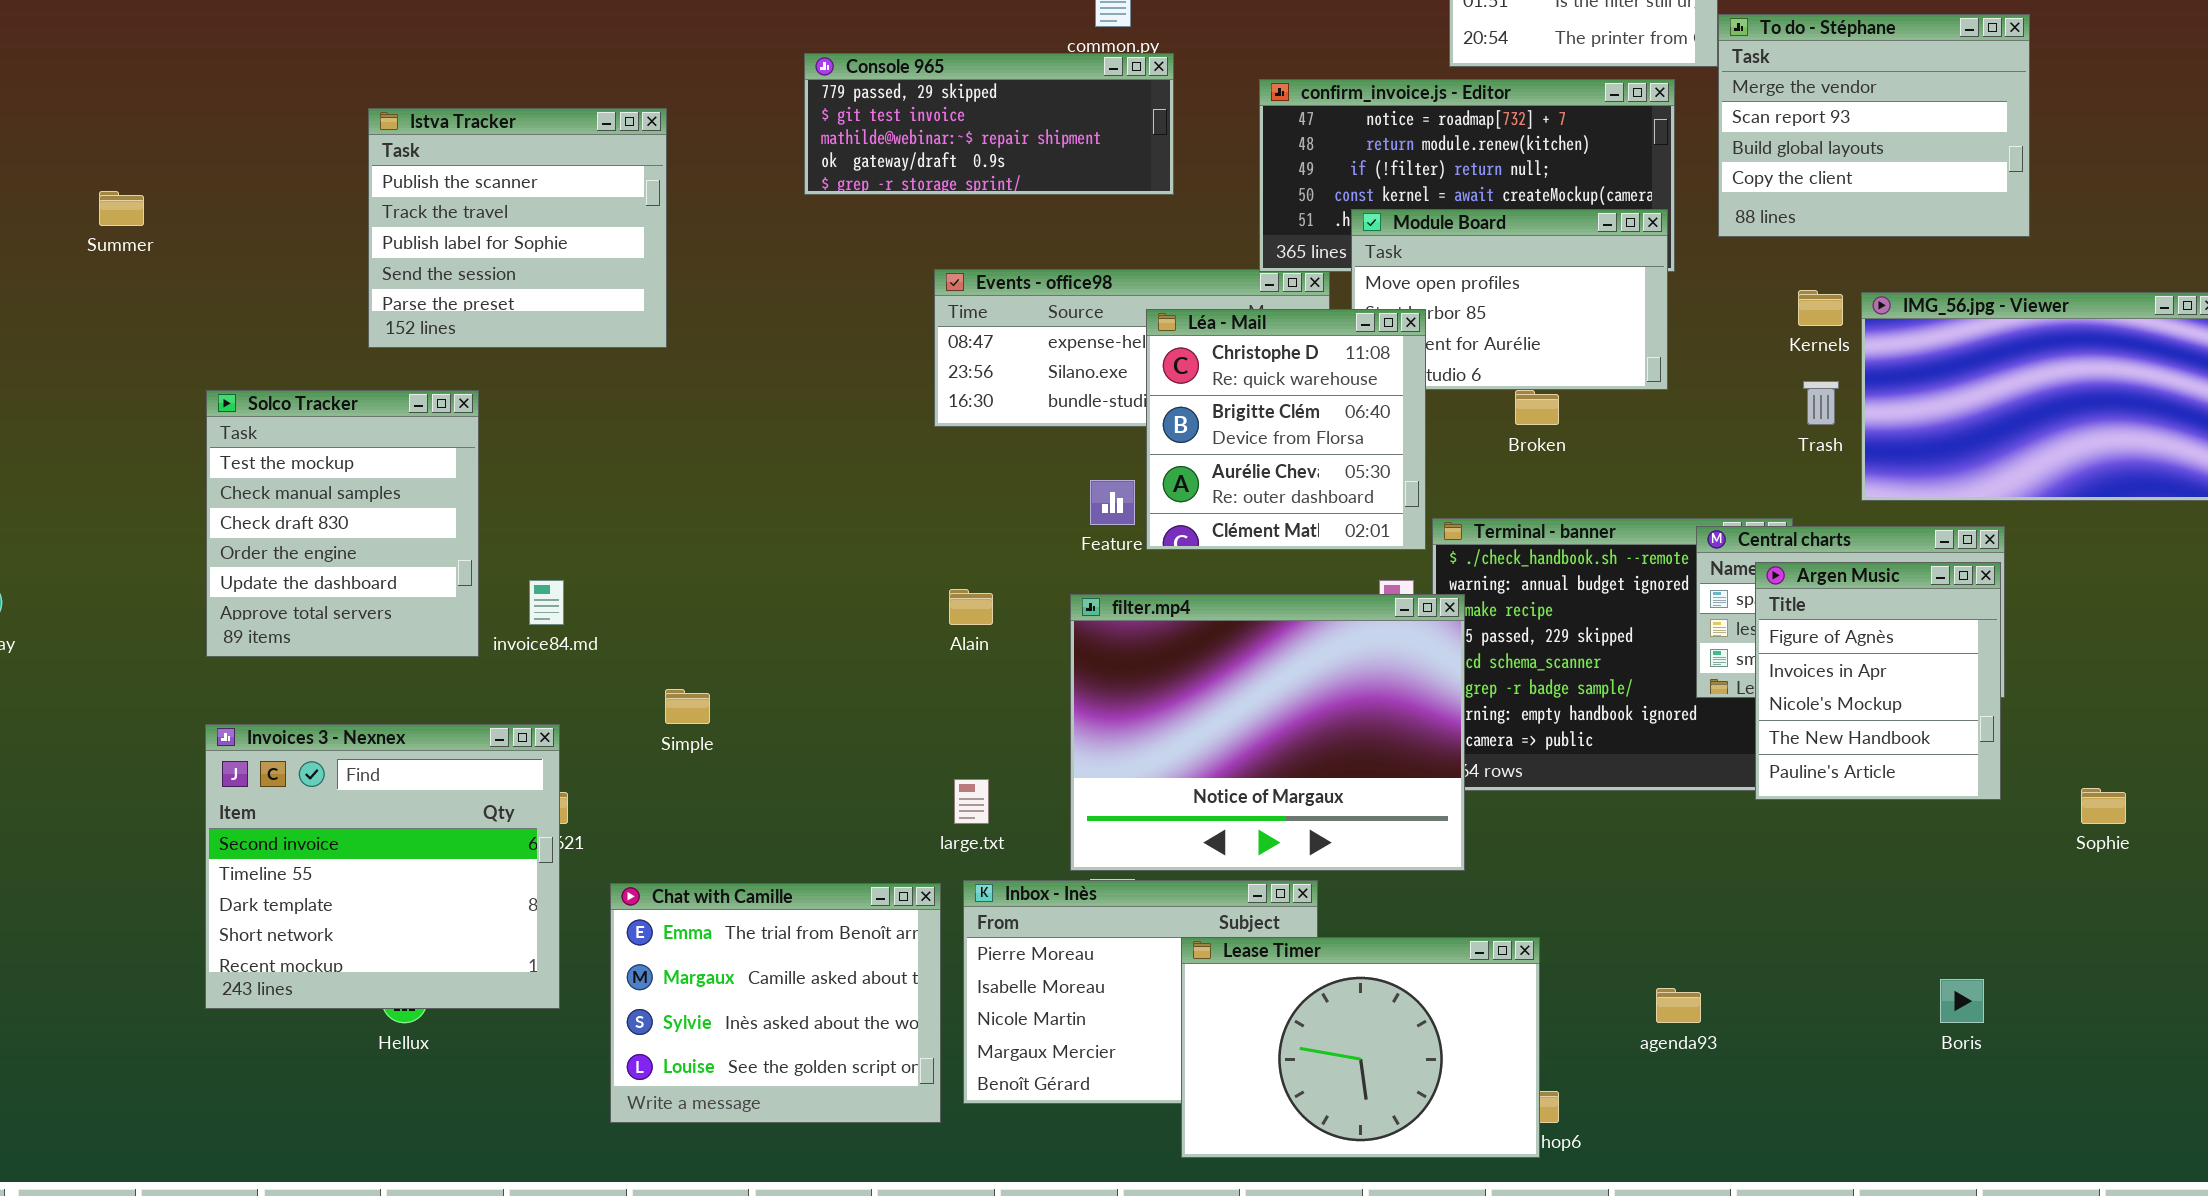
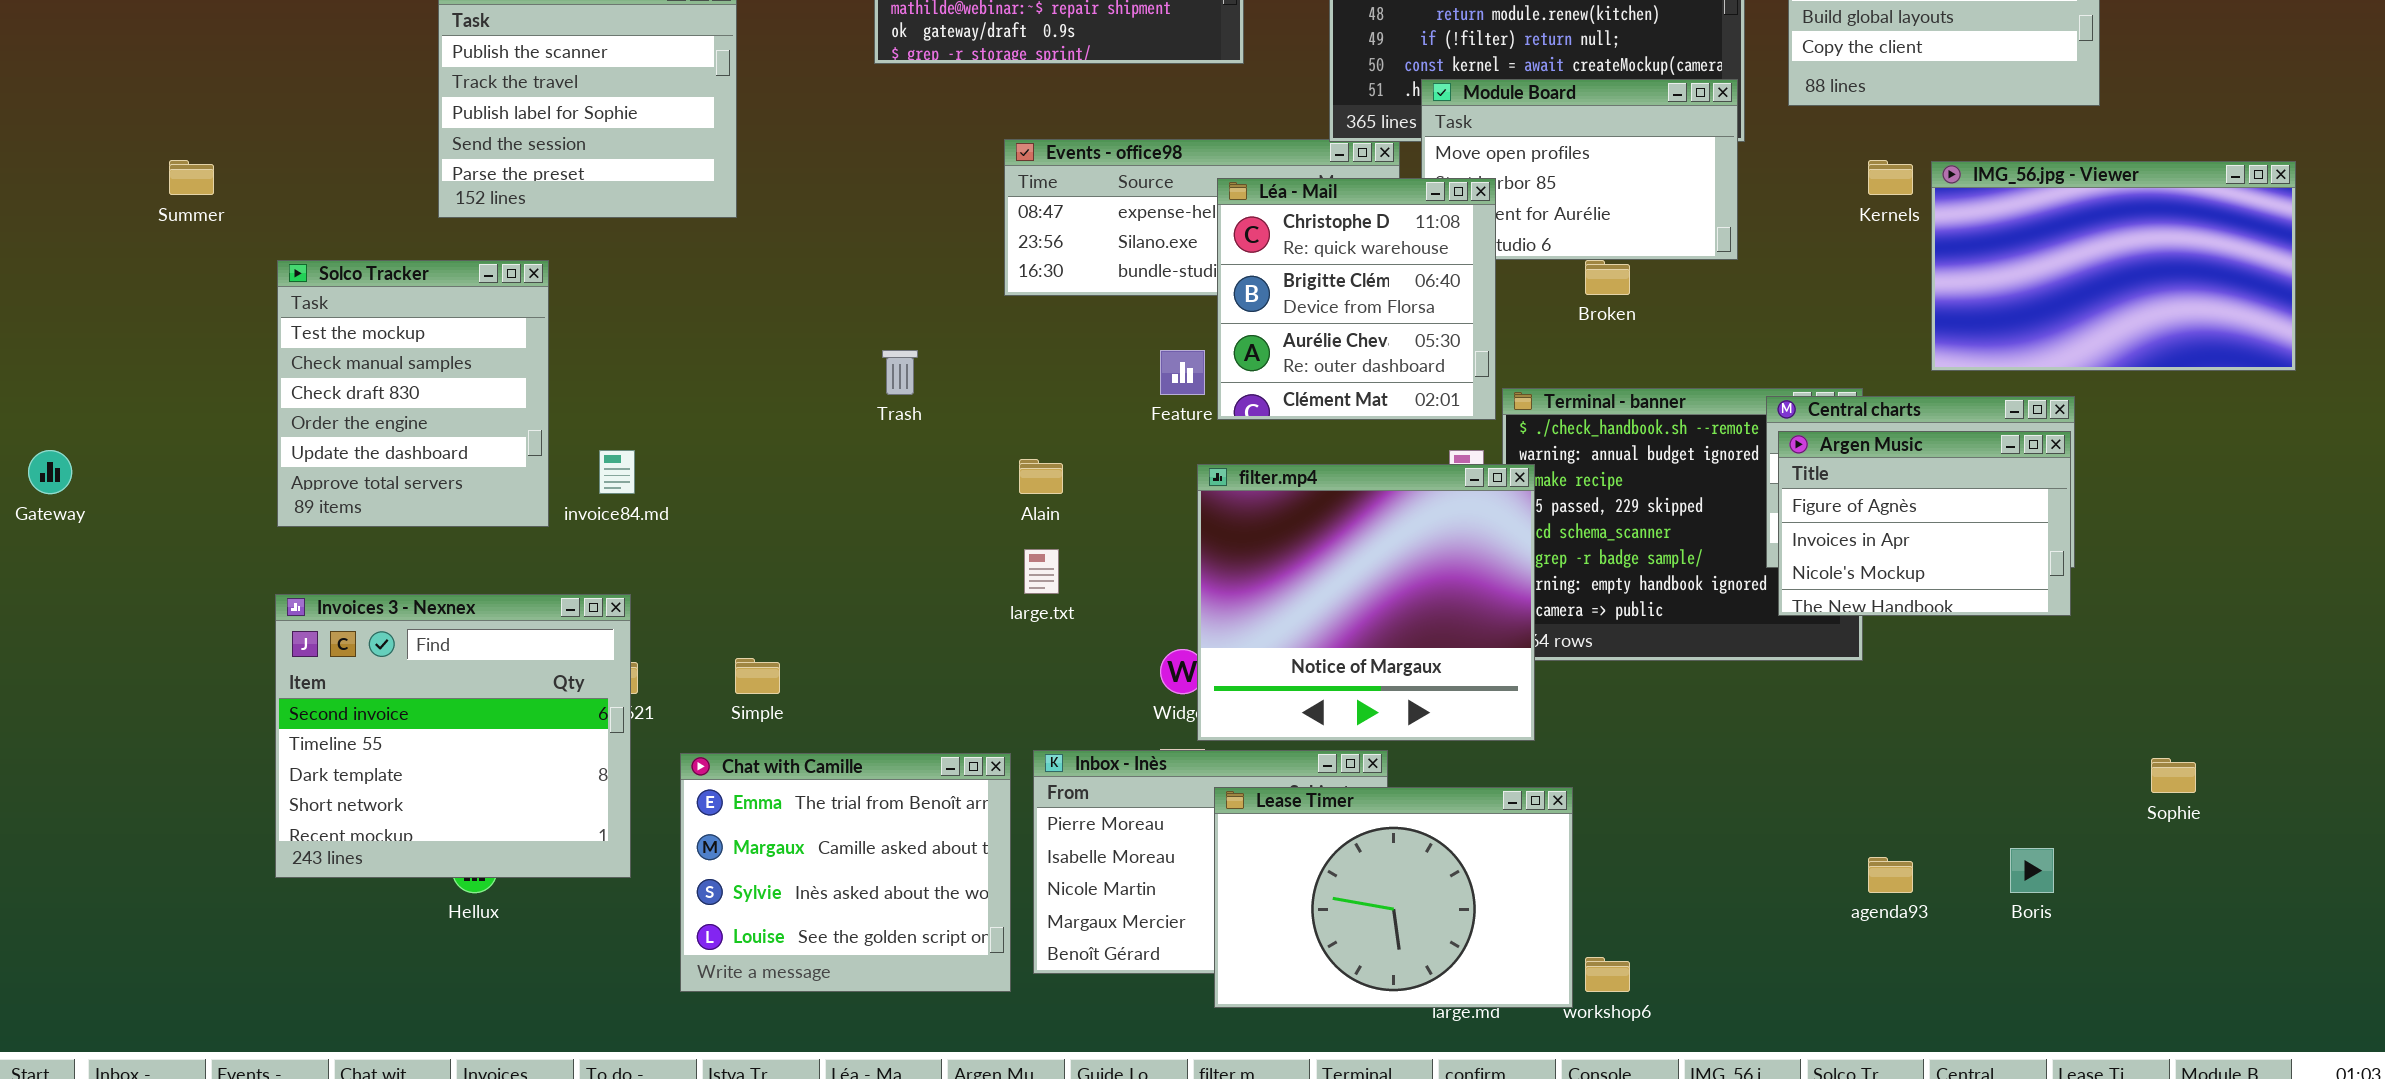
Summer: [99,191,144,226] -> [169,160,214,195], moved
Trash: [1803,381,1839,425] -> [882,350,918,395], moved
Argen Music: [1755,562,2001,800] -> [1778,431,2071,616], resized
filter.mp4: [1070,594,1465,871] -> [1197,464,1535,741], resized
Simple: [665,689,710,724] -> [735,658,780,694], moved
large.txt: [954,779,989,824] -> [1024,549,1059,594], moved
Sophie: [2081,788,2126,824] -> [2151,758,2196,793], moved
Lease Timer: [1181,937,1540,1158] -> [1214,787,1573,1008], moved
agenda93: [1656,988,1701,1023] -> [1868,857,1913,893], moved

